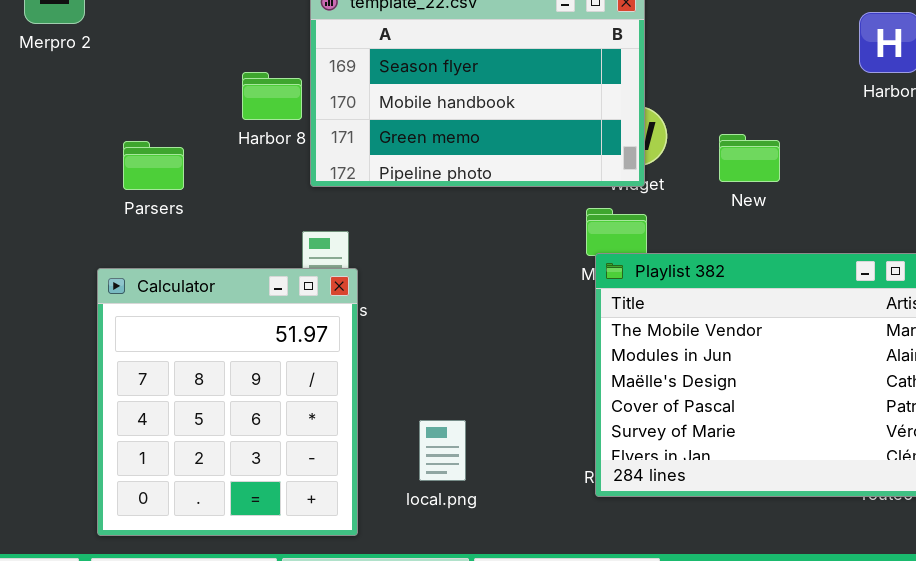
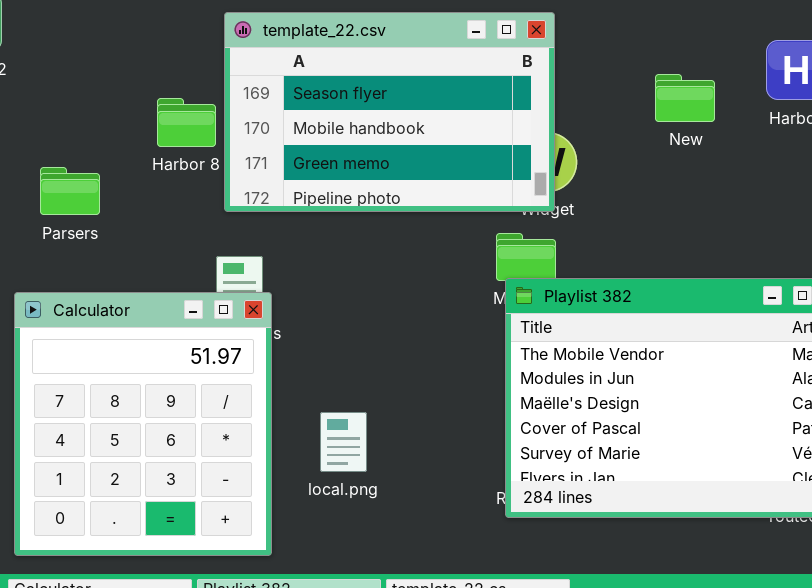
New: [719,134,780,182] -> [655,74,715,122], moved
local.png: [419,420,466,481] -> [320,412,367,472], moved

